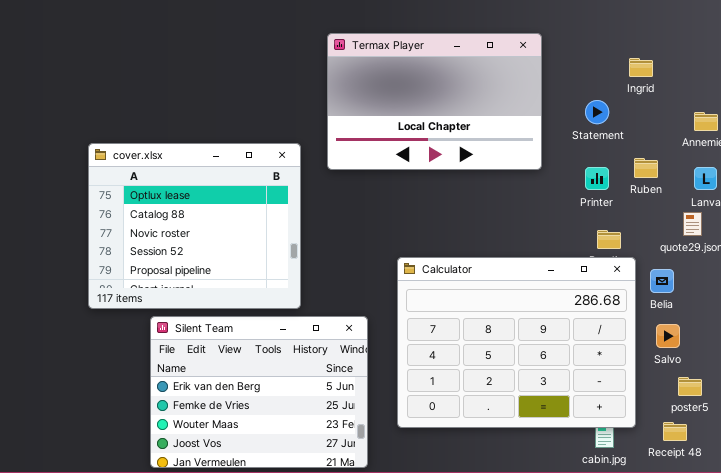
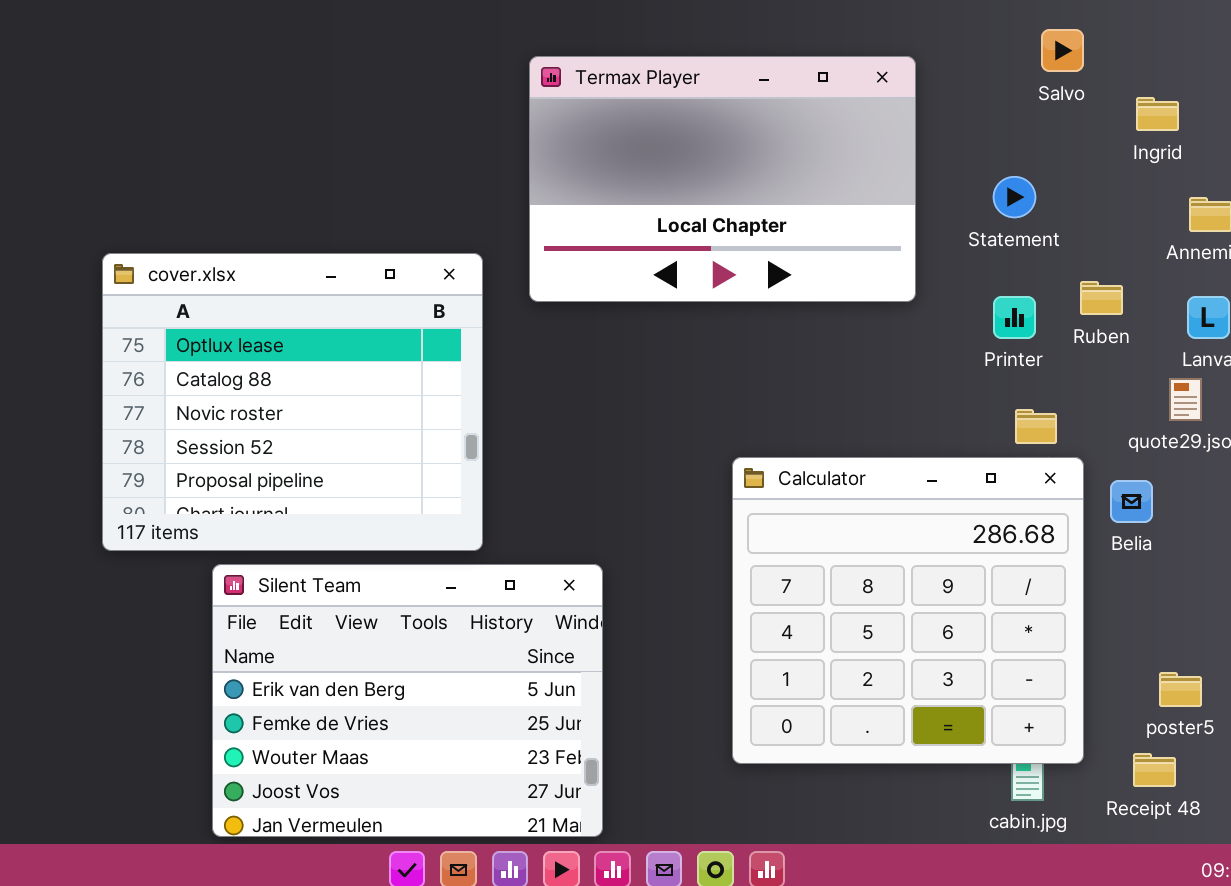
Ingrid: [629,58,653,77] -> [1136,97,1179,131], moved
Calculator: [397,257,636,428] -> [732,457,1084,764], resized
Salvo: [656,324,680,348] -> [1041,29,1084,72], moved

